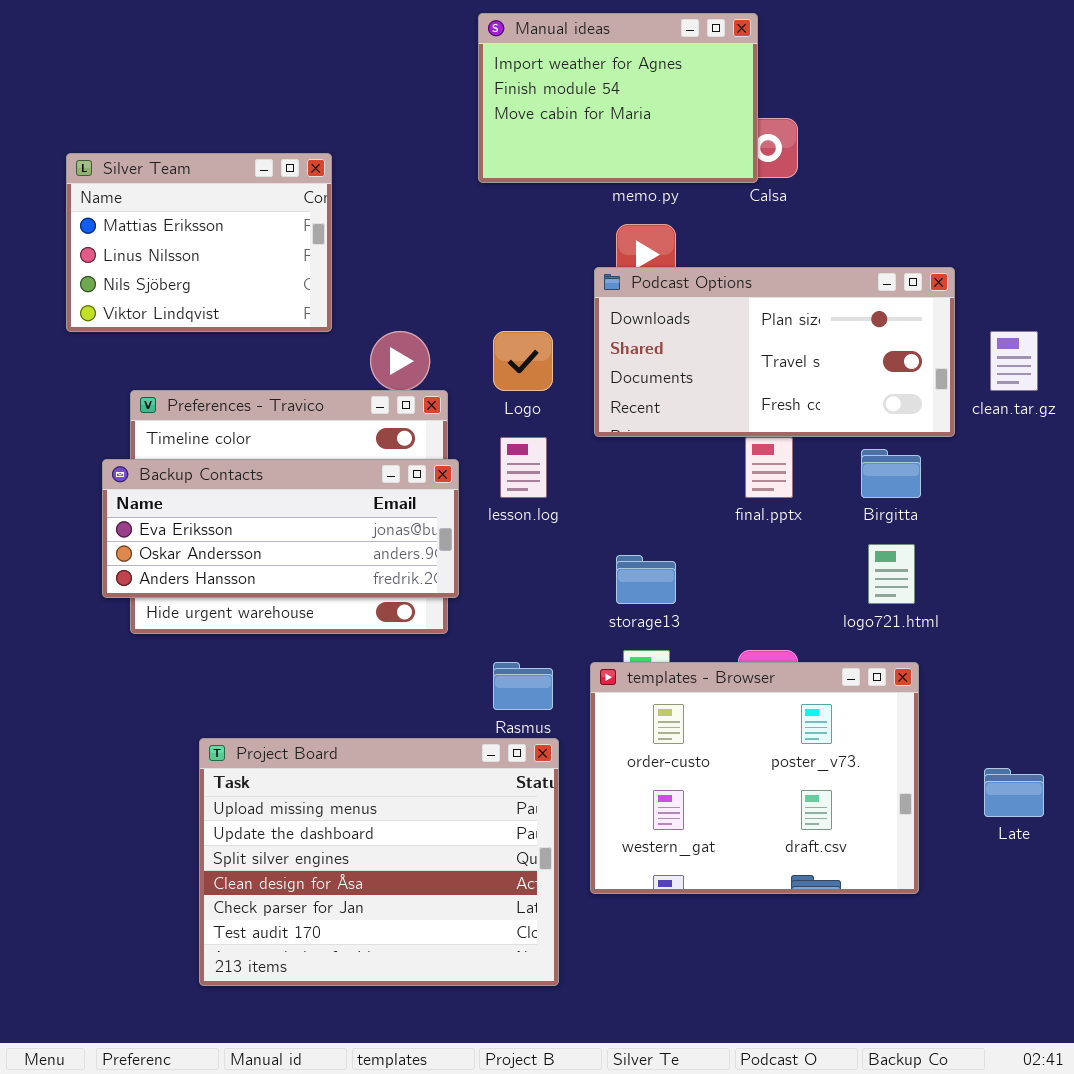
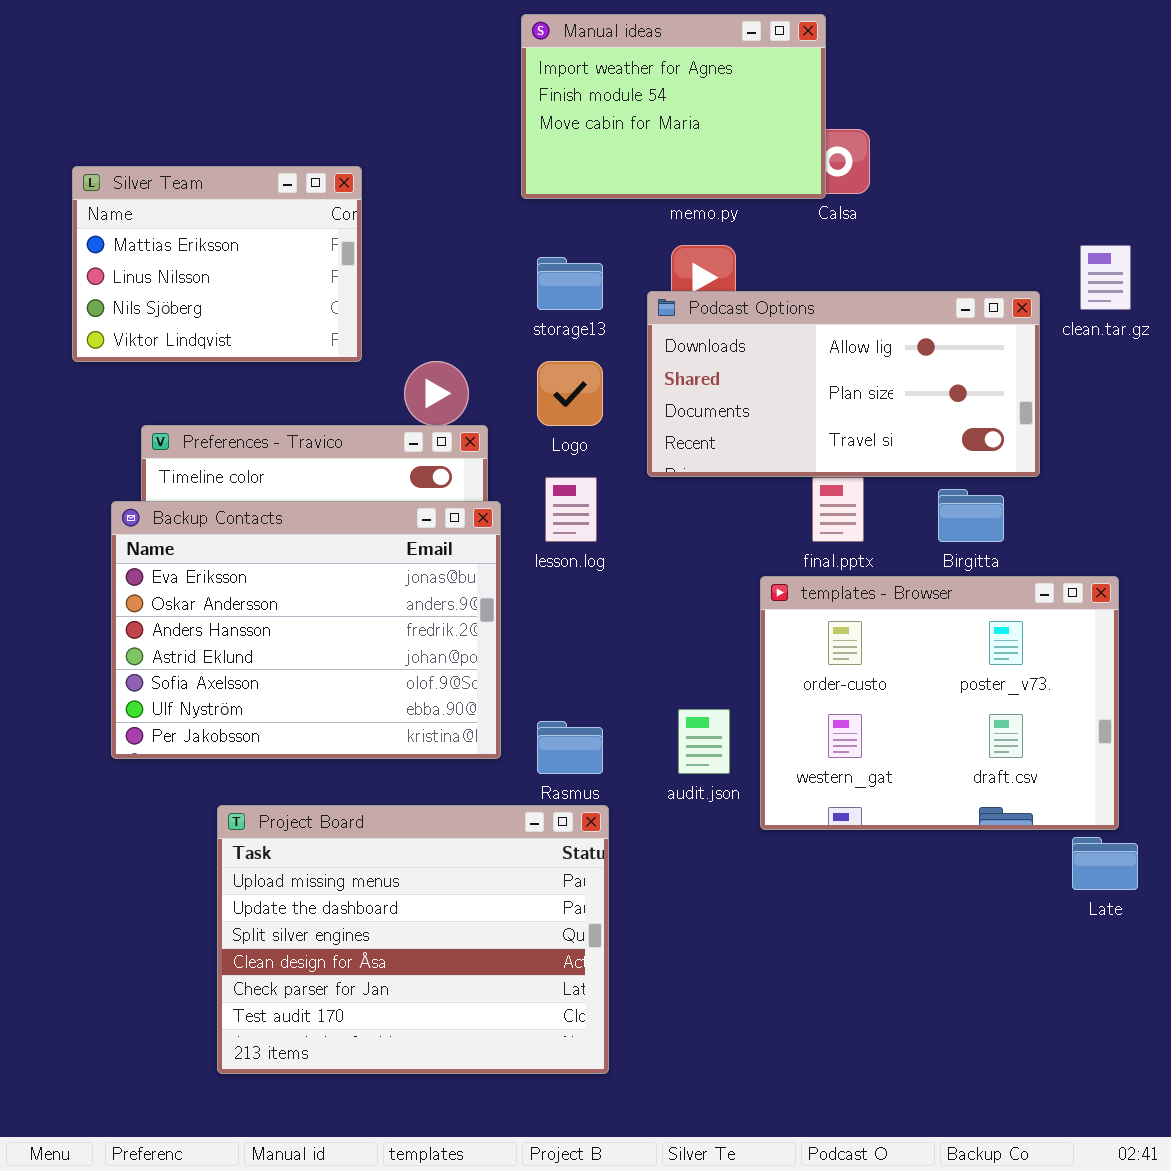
Podcast Options: [594,267,955,437] -> [647,291,1040,477], scrolled up 1 row
clean.tar.gz: [990,331,1038,391] -> [1080,245,1131,310], moved
Backup Contacts: [102,459,459,598] -> [111,501,501,759], resized
storage13: [616,555,676,604] -> [537,257,603,310], moved
templates - Browser: [590,662,919,894] -> [760,576,1119,830], moved

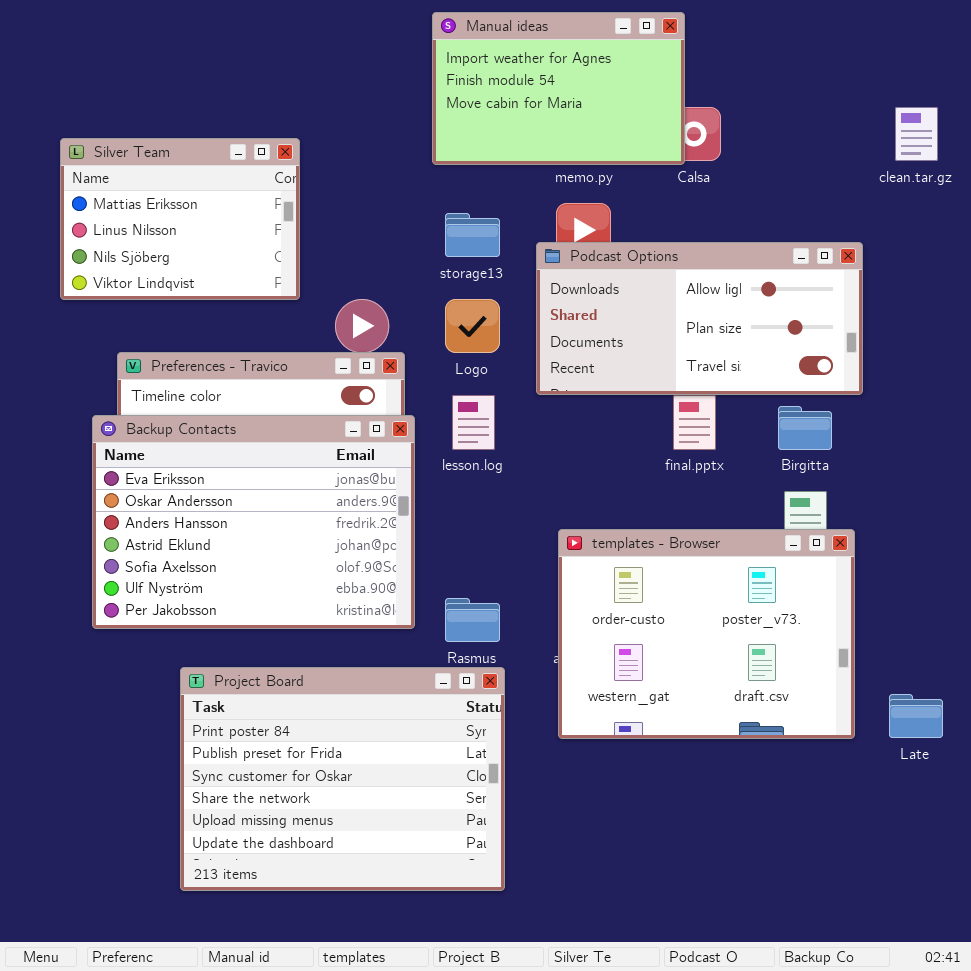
clean.tar.gz: [1080,245,1131,310] -> [895,107,938,161], moved
templates - Browser: [760,576,1119,830] -> [558,529,855,739], moved
Project Board: [217,805,609,1074] -> [180,667,505,891], scrolled up 4 rows

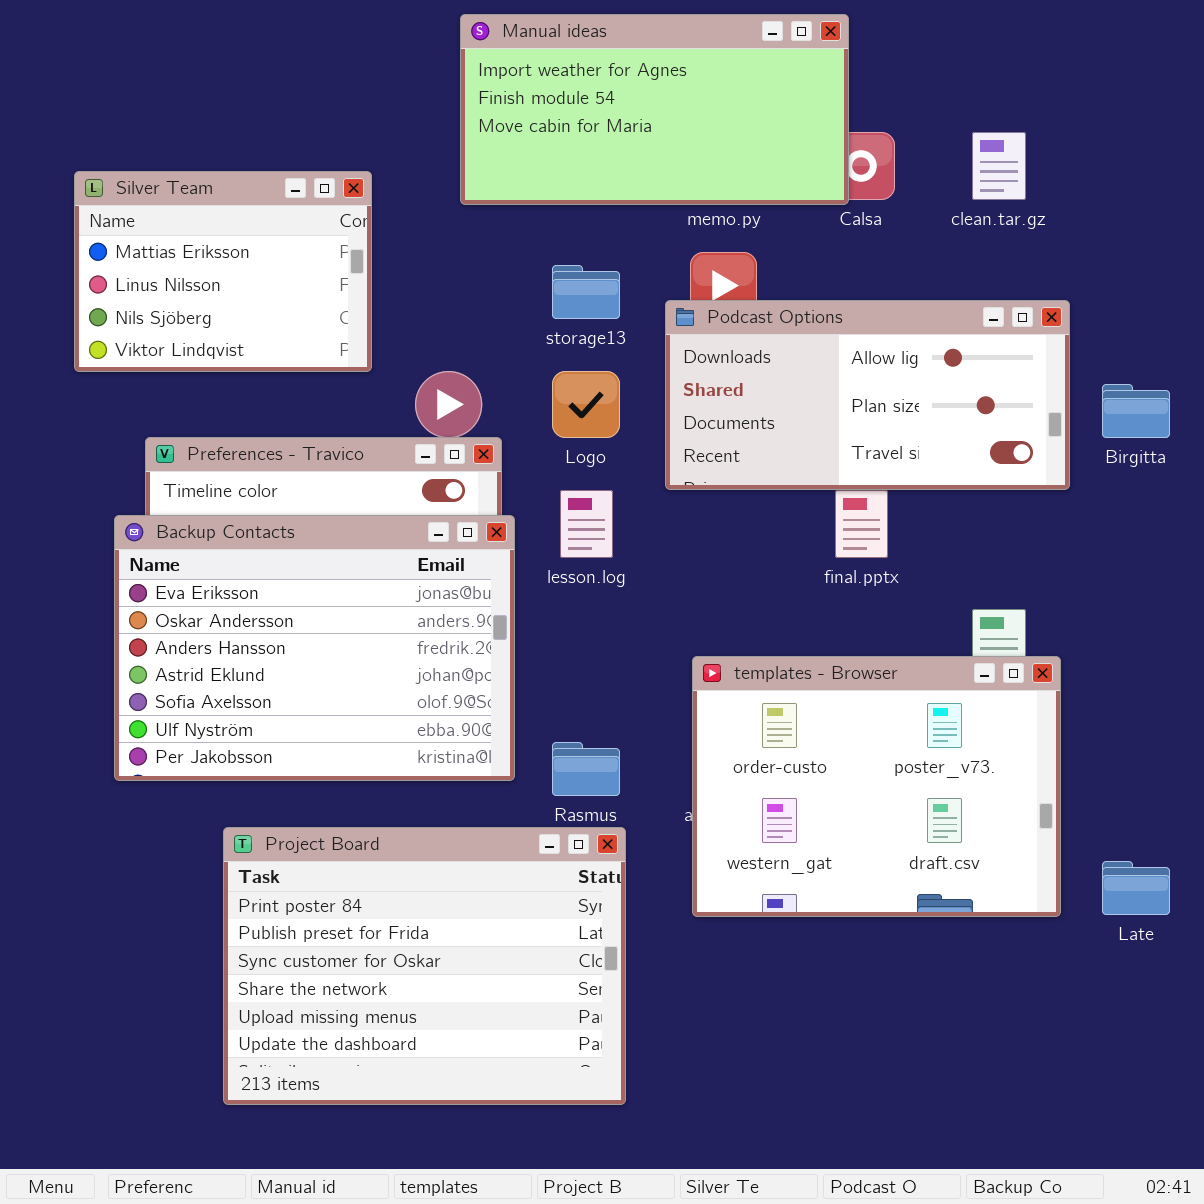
Manual ideas: [432,12,685,165] -> [460,14,849,205], resized
clean.tar.gz: [895,107,938,161] -> [972,132,1026,200], moved
Birgitta: [778,406,832,450] -> [1102,384,1170,438], moved

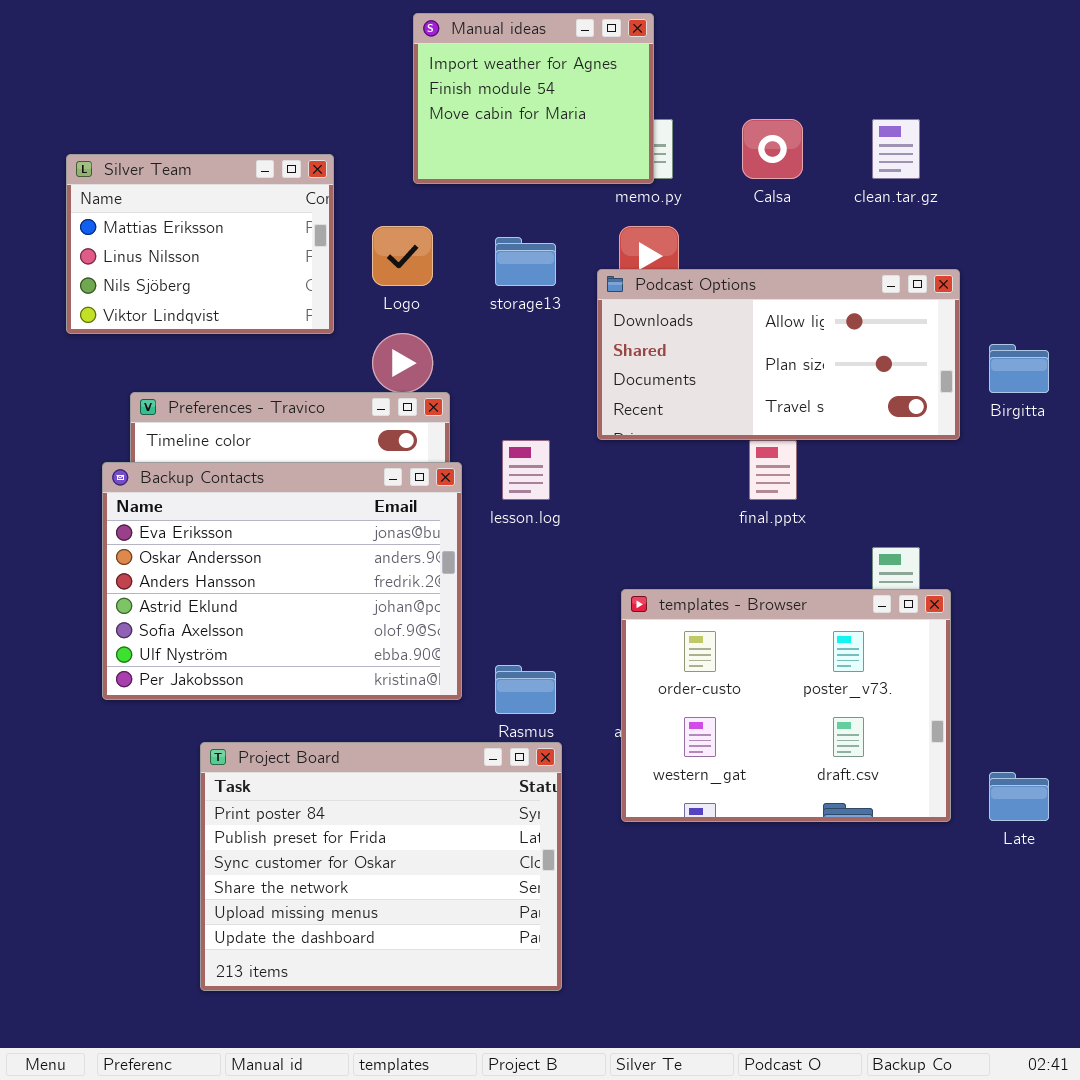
Manual ideas: [460,14,849,205] -> [413,13,654,184], resized
Logo: [552,371,620,438] -> [372,226,433,286], moved

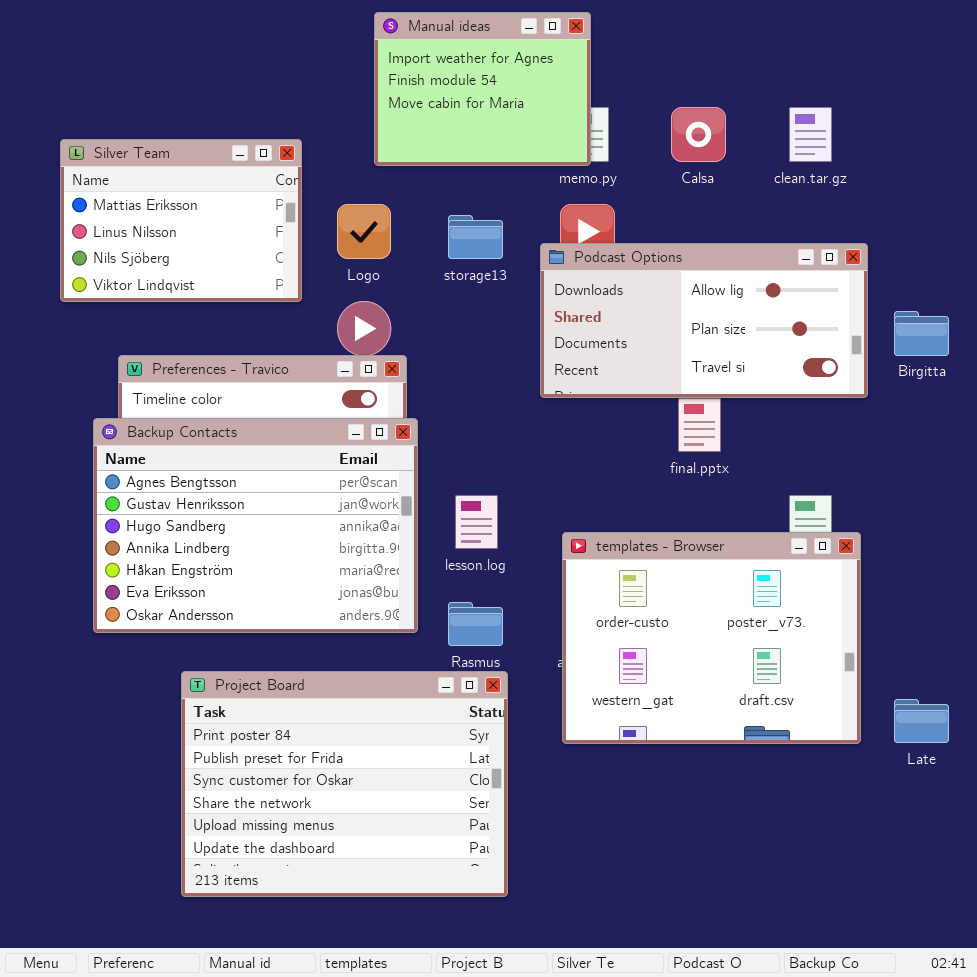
lesson.log: [502,440,550,500] -> [455,495,498,549], moved
Backup Contacts: [102,462,462,700] -> [93,418,418,633], scrolled up 5 rows

